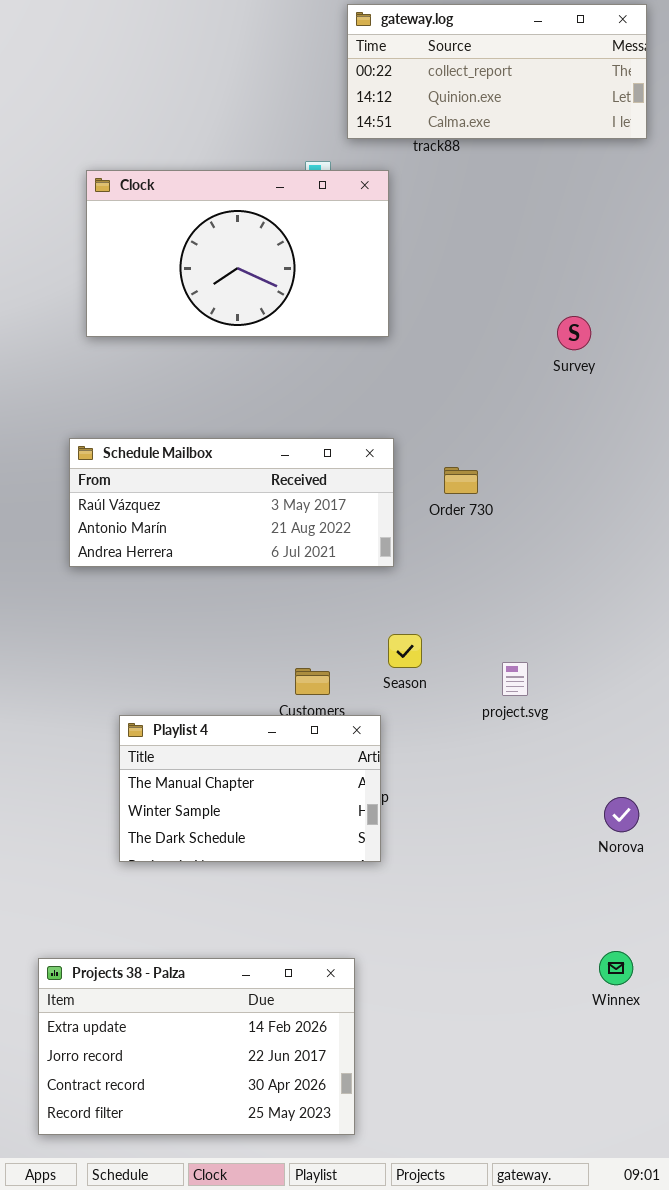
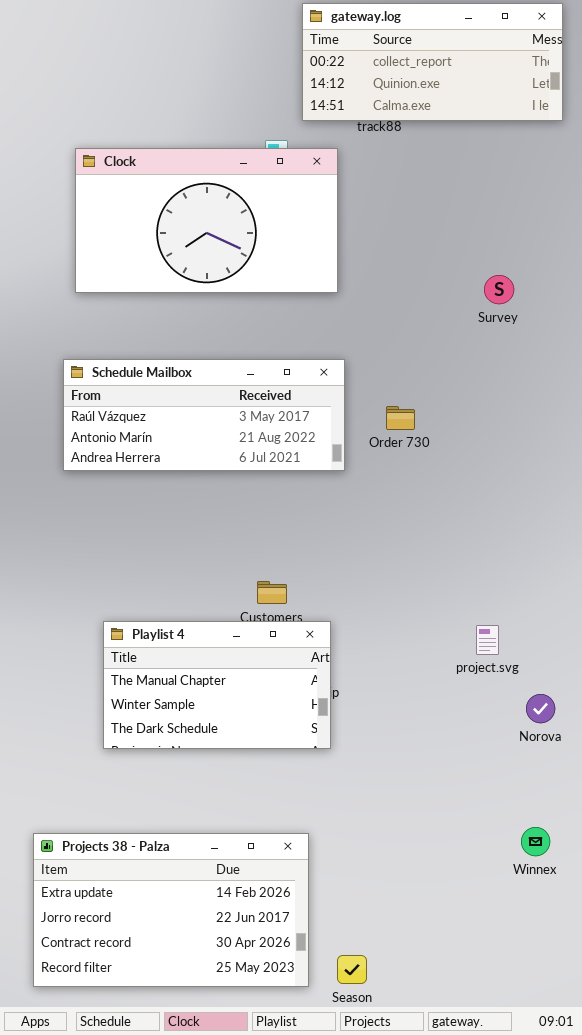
Schedule Mailbox: [69,438,394,567] -> [63,359,345,471], moved
Season: [388,634,422,668] -> [337,955,367,984], moved
project.svg: [502,662,528,696] -> [476,625,499,655], moved

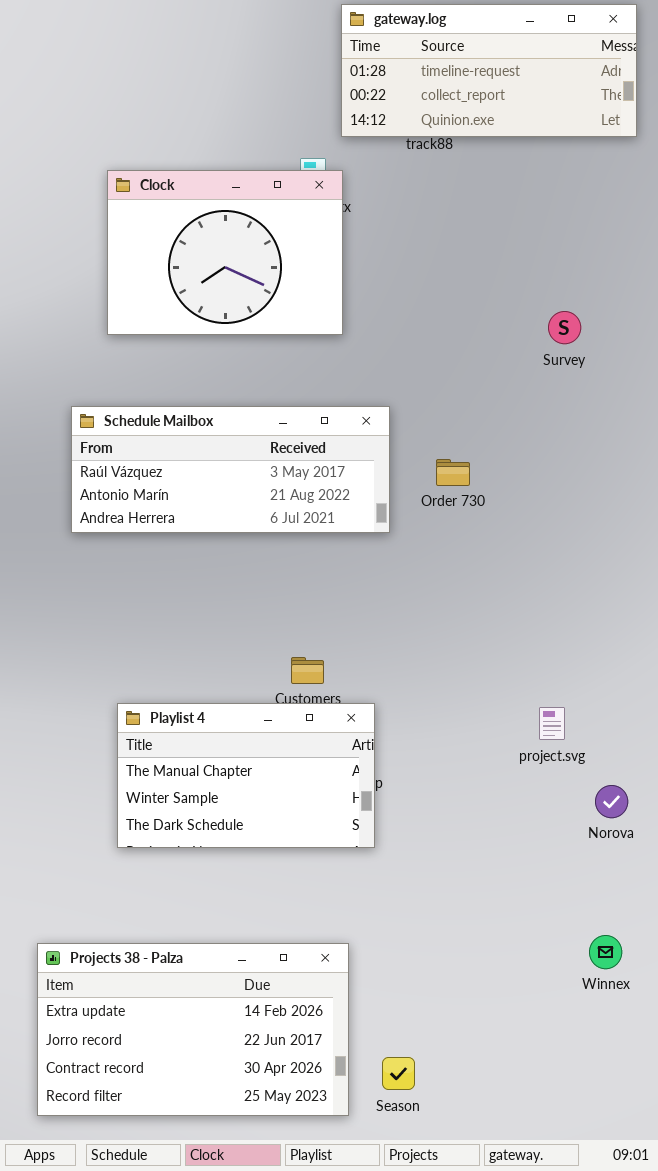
gateway.log: [302,3,563,121] -> [341,4,637,137], scrolled up 1 row
Clock: [75,148,338,293] -> [107,170,343,335], moved, resized
Season: [337,955,367,984] -> [382,1057,415,1090], moved

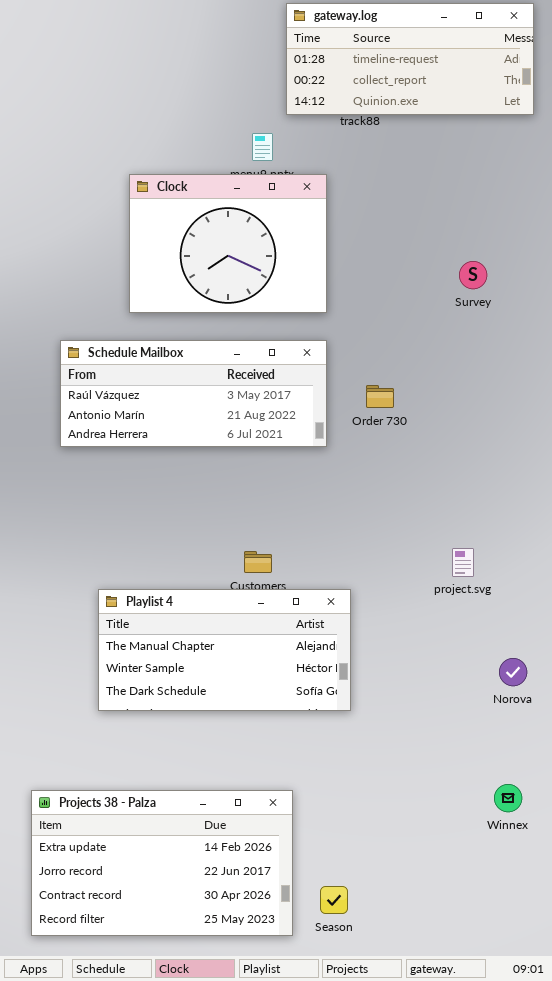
Clock: [107,170,343,335] -> [129,174,327,313], moved
Playlist 4: [117,703,375,848] -> [98,589,351,711], resized
project.svg: [539,707,565,740] -> [452,548,474,577], moved

